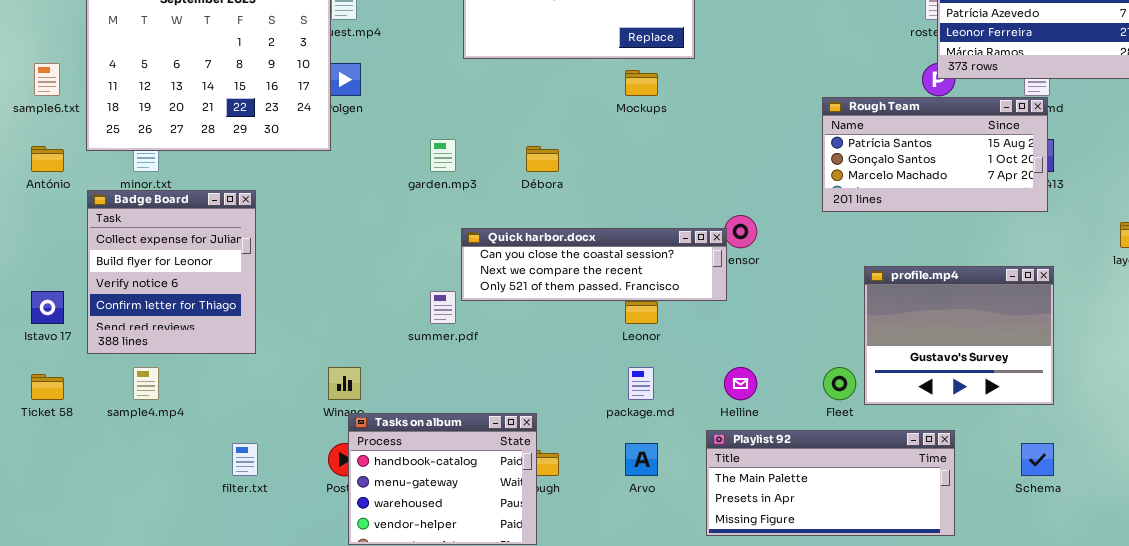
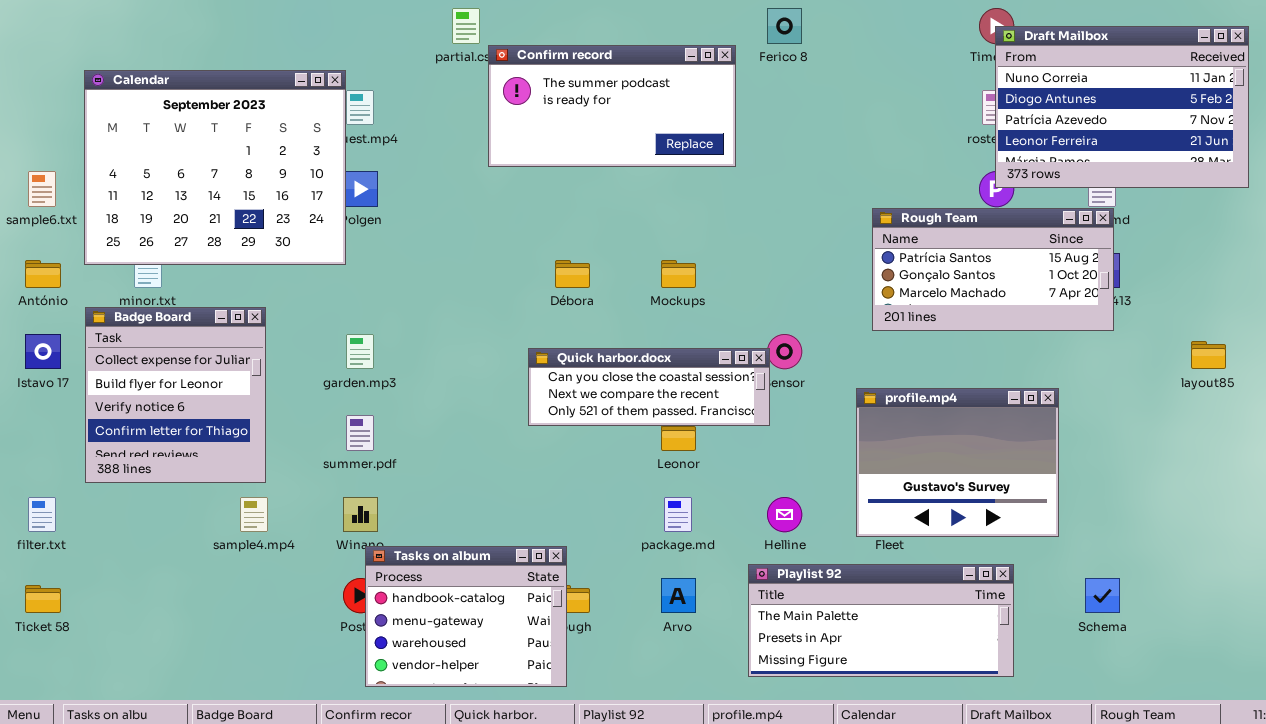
Mockups: [625,70,658,96] -> [661,260,696,288], moved
garden.mp3: [430,139,456,172] -> [346,334,374,369], moved
Quick harbor.docx: [461,228,727,301] -> [528,348,770,426], resized
profile.mp4: [864,266,1054,405] -> [856,388,1059,537], moved
Istavo 17: [31,291,64,324] -> [25,334,61,369], moved
summer.pdf: [430,291,456,324] -> [346,415,374,451], moved
sample4.mp4: [133,367,159,400] -> [240,497,268,532], moved
Ticket 58: [31,374,64,400] -> [25,585,61,613], moved
filter.txt: [232,443,258,476] -> [28,497,56,532], moved

